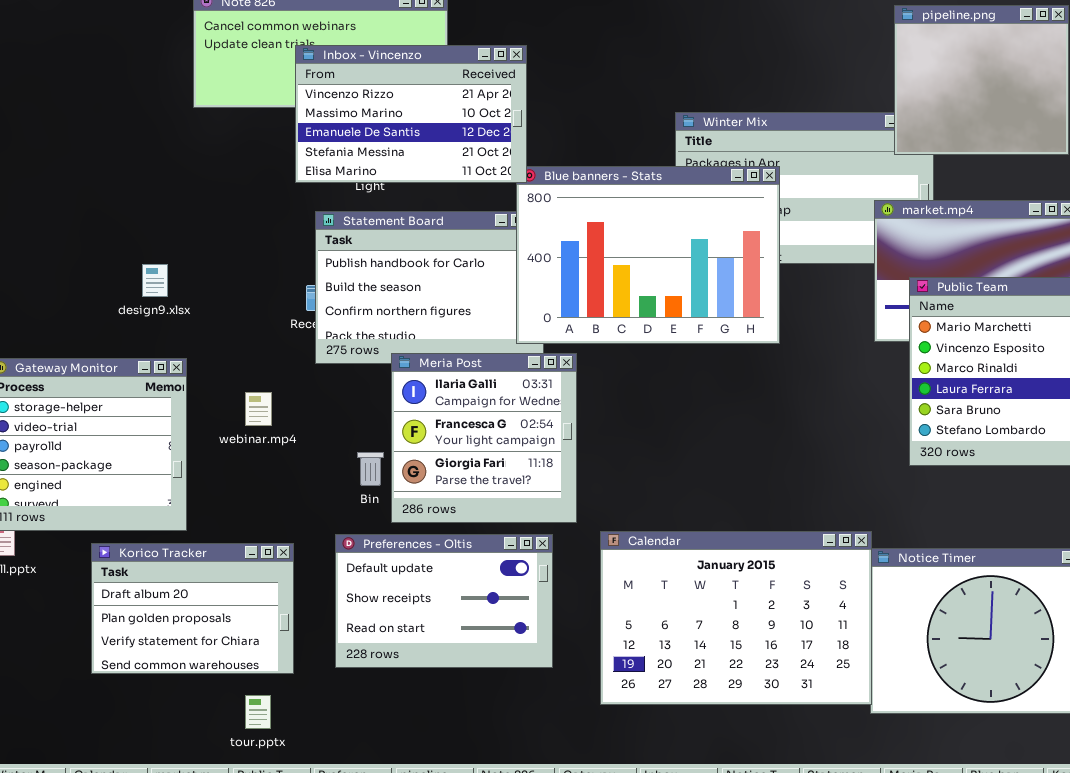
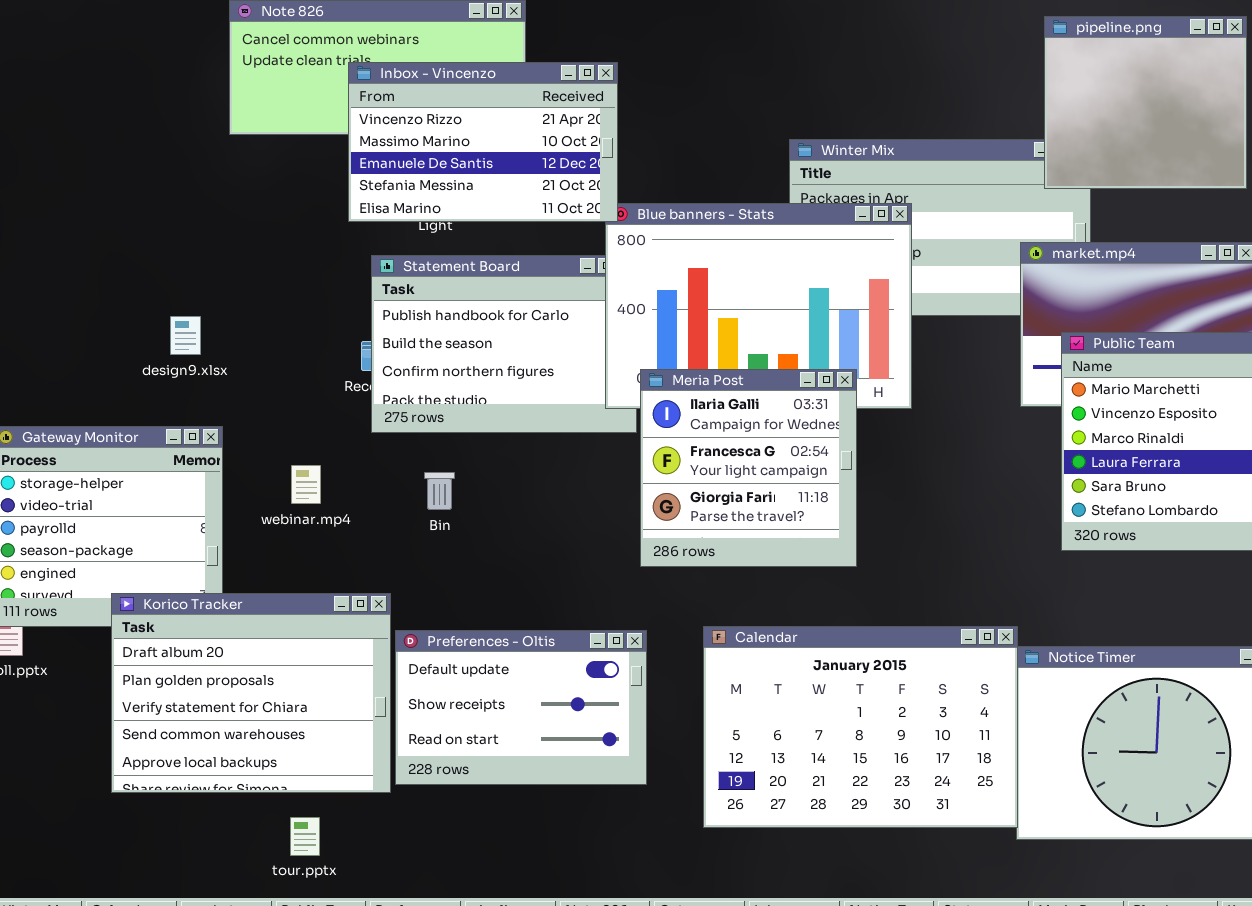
Meria Post: [391,353,577,523] -> [640,369,857,567], moved
Bin: [357,452,384,486] -> [424,472,455,510], moved
Korico Tracker: [91,543,294,674] -> [111,593,391,793], resized

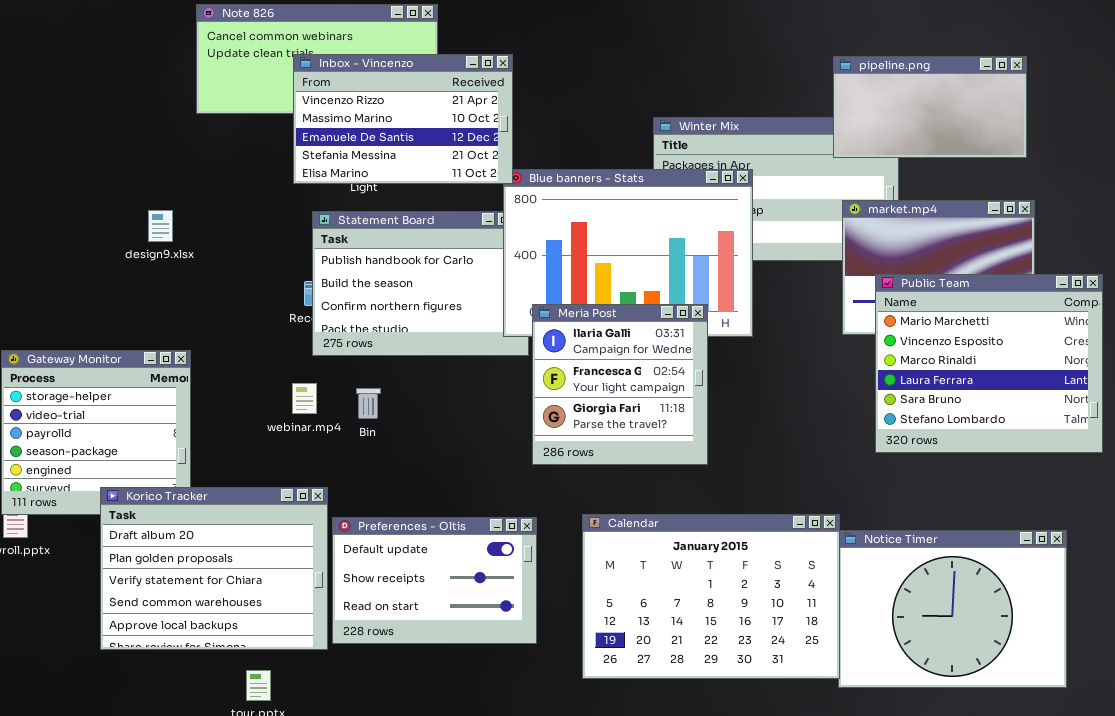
pipeline.png: [1044,16,1247,189] -> [833,56,1027,158], resized
design9.xlsx: [170,316,201,355] -> [148,210,173,242], moved
webinar.mp4: [291,465,321,504] -> [292,383,317,414], moved

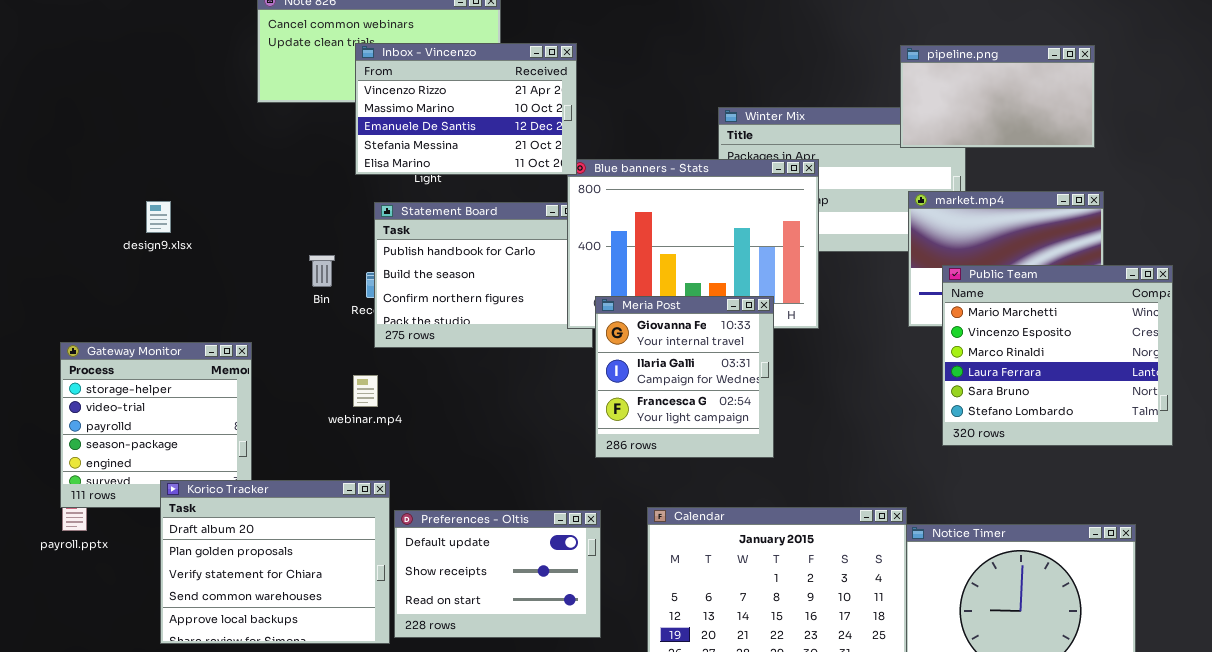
design9.xlsx: [148,210,173,242] -> [146,201,171,233], moved
Meria Post: [532,304,708,465] -> [595,296,774,458], scrolled up 1 row
Bin: [356,388,381,419] -> [309,255,335,287], moved

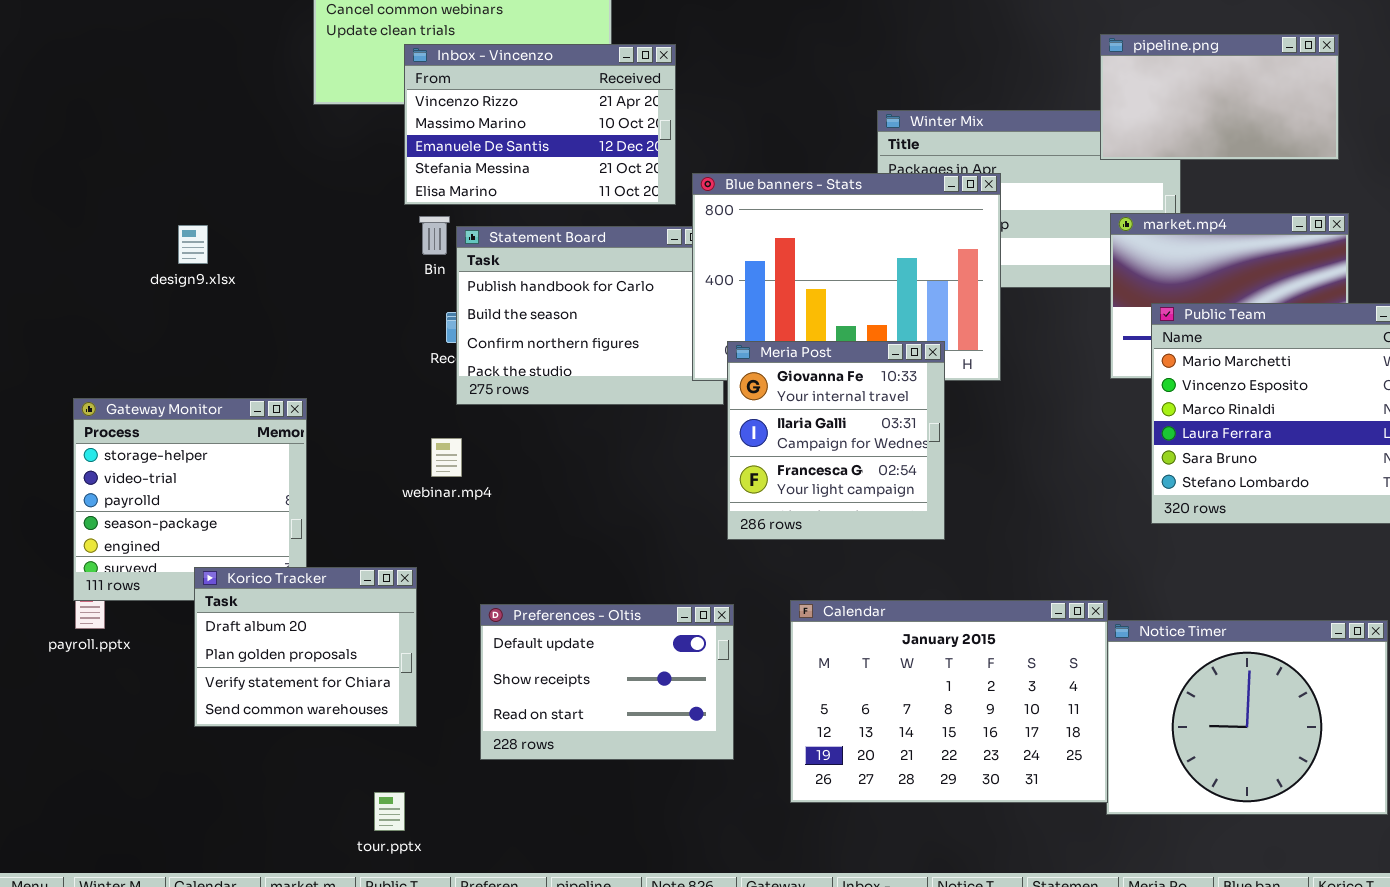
Inbox - Vincenzo: [355,43,577,175] -> [404,44,676,205], moved
Bin: [309,255,335,287] -> [419,216,450,255], moved
Korico Tracker: [160,480,390,644] -> [194,567,417,727], resized

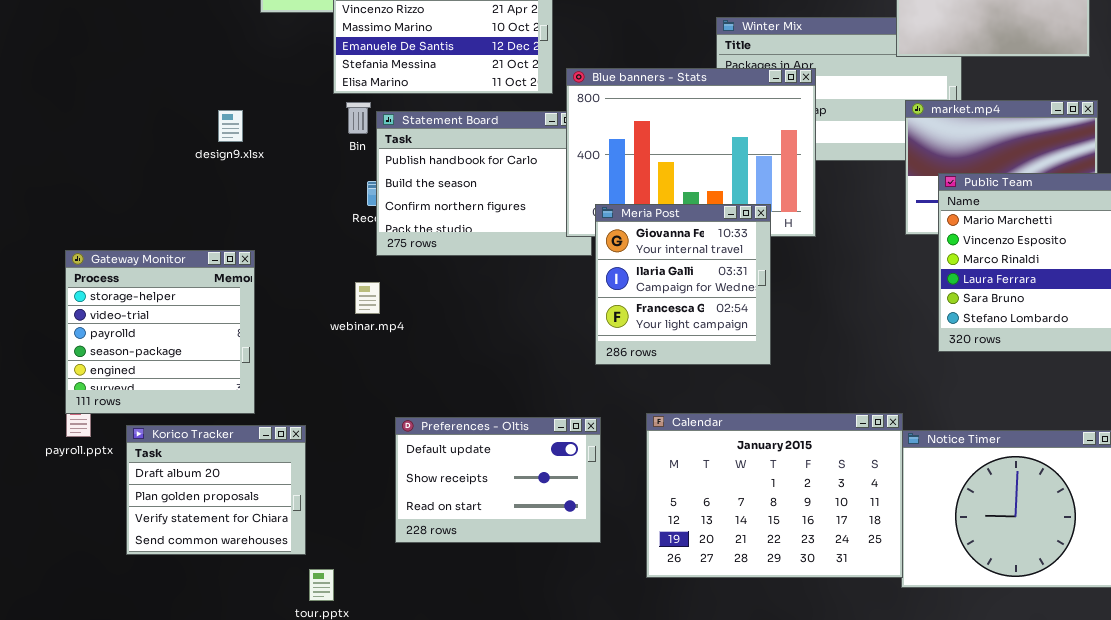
design9.xlsx: [178,225,208,264] -> [218,110,243,142], moved
Korico Tracker: [194,567,417,727] -> [126,425,306,555], moved

